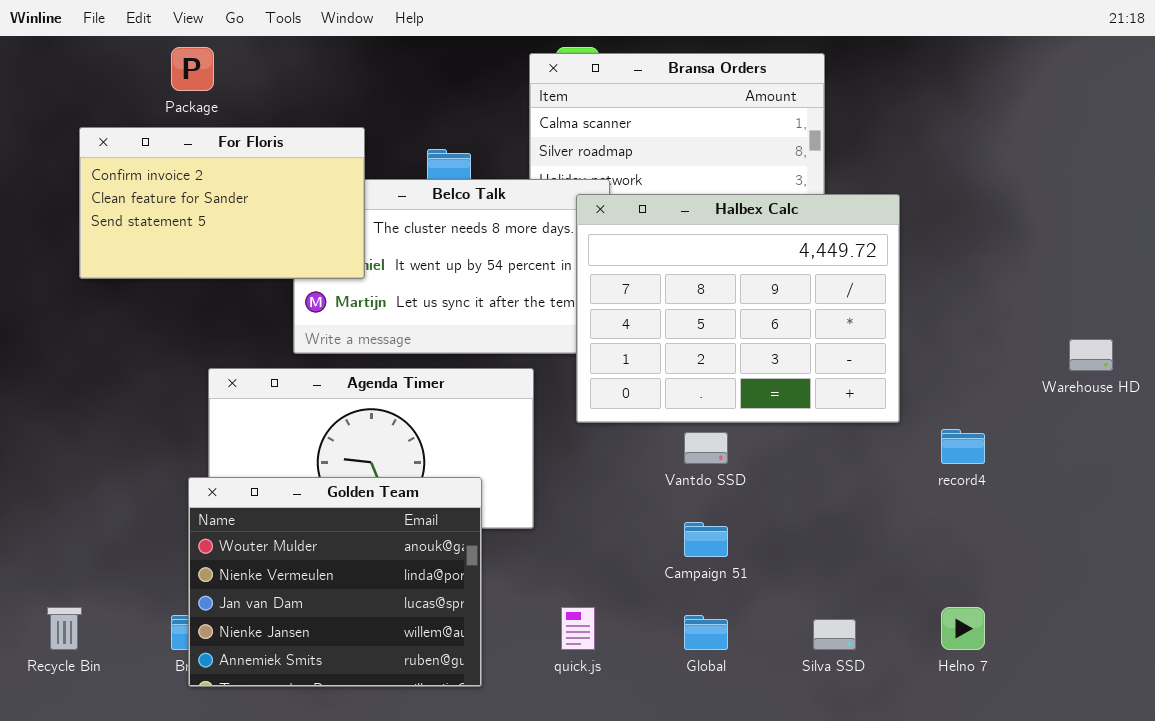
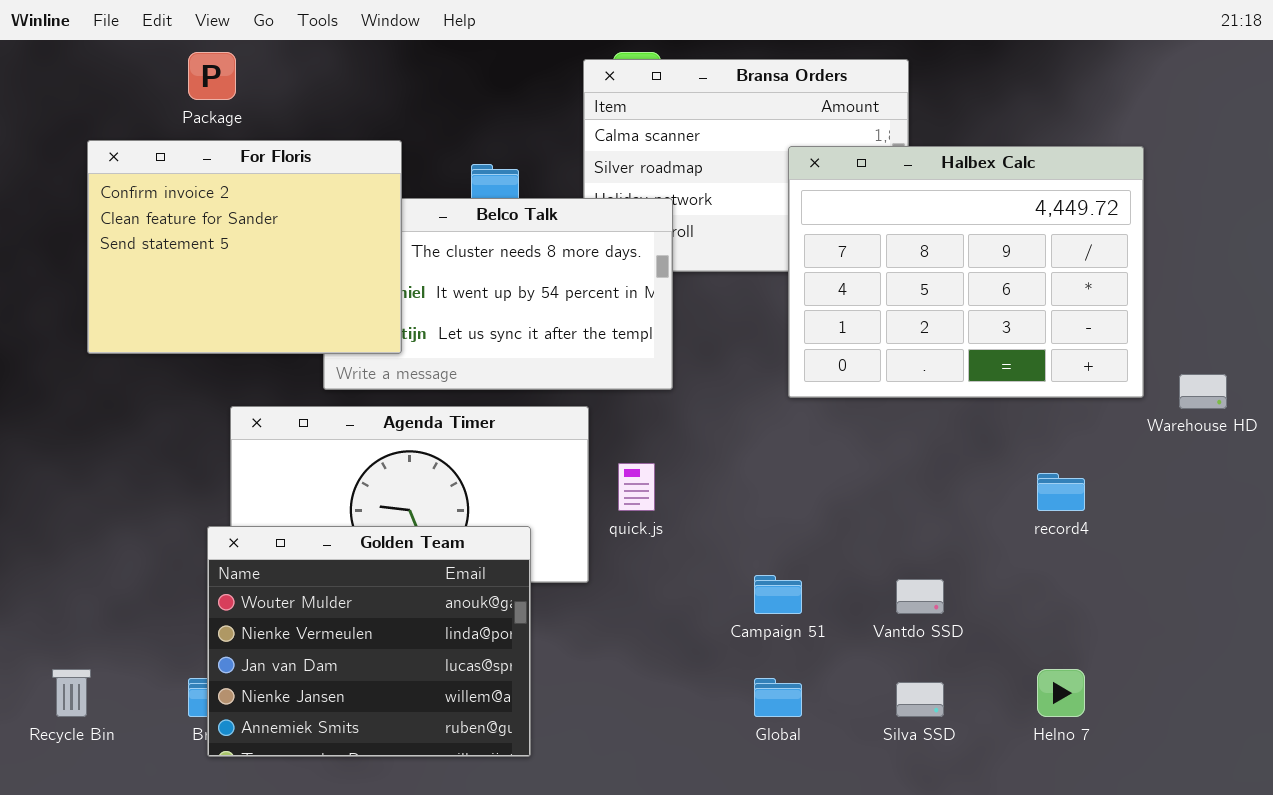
For Floris: [79,127,365,279] -> [87,140,402,354], resized
Halbex Calc: [576,194,900,423] -> [788,146,1144,398], moved
Vantdo SSD: [684,432,728,464] -> [896,579,944,614], moved
quick.js: [561,607,595,650] -> [618,463,655,511], moved

